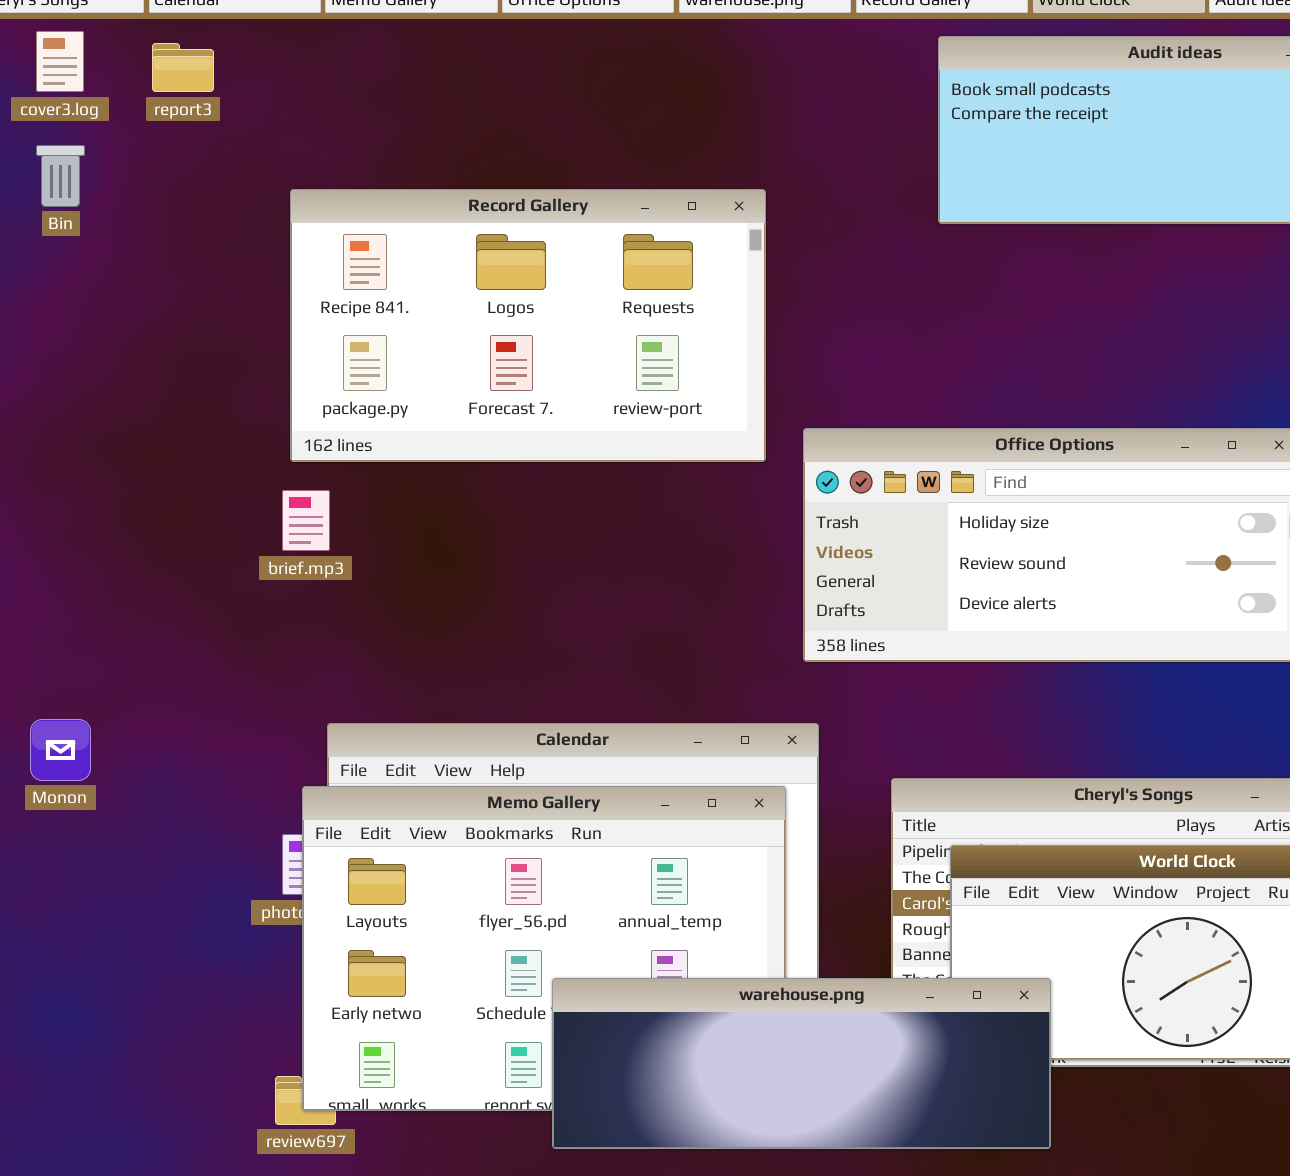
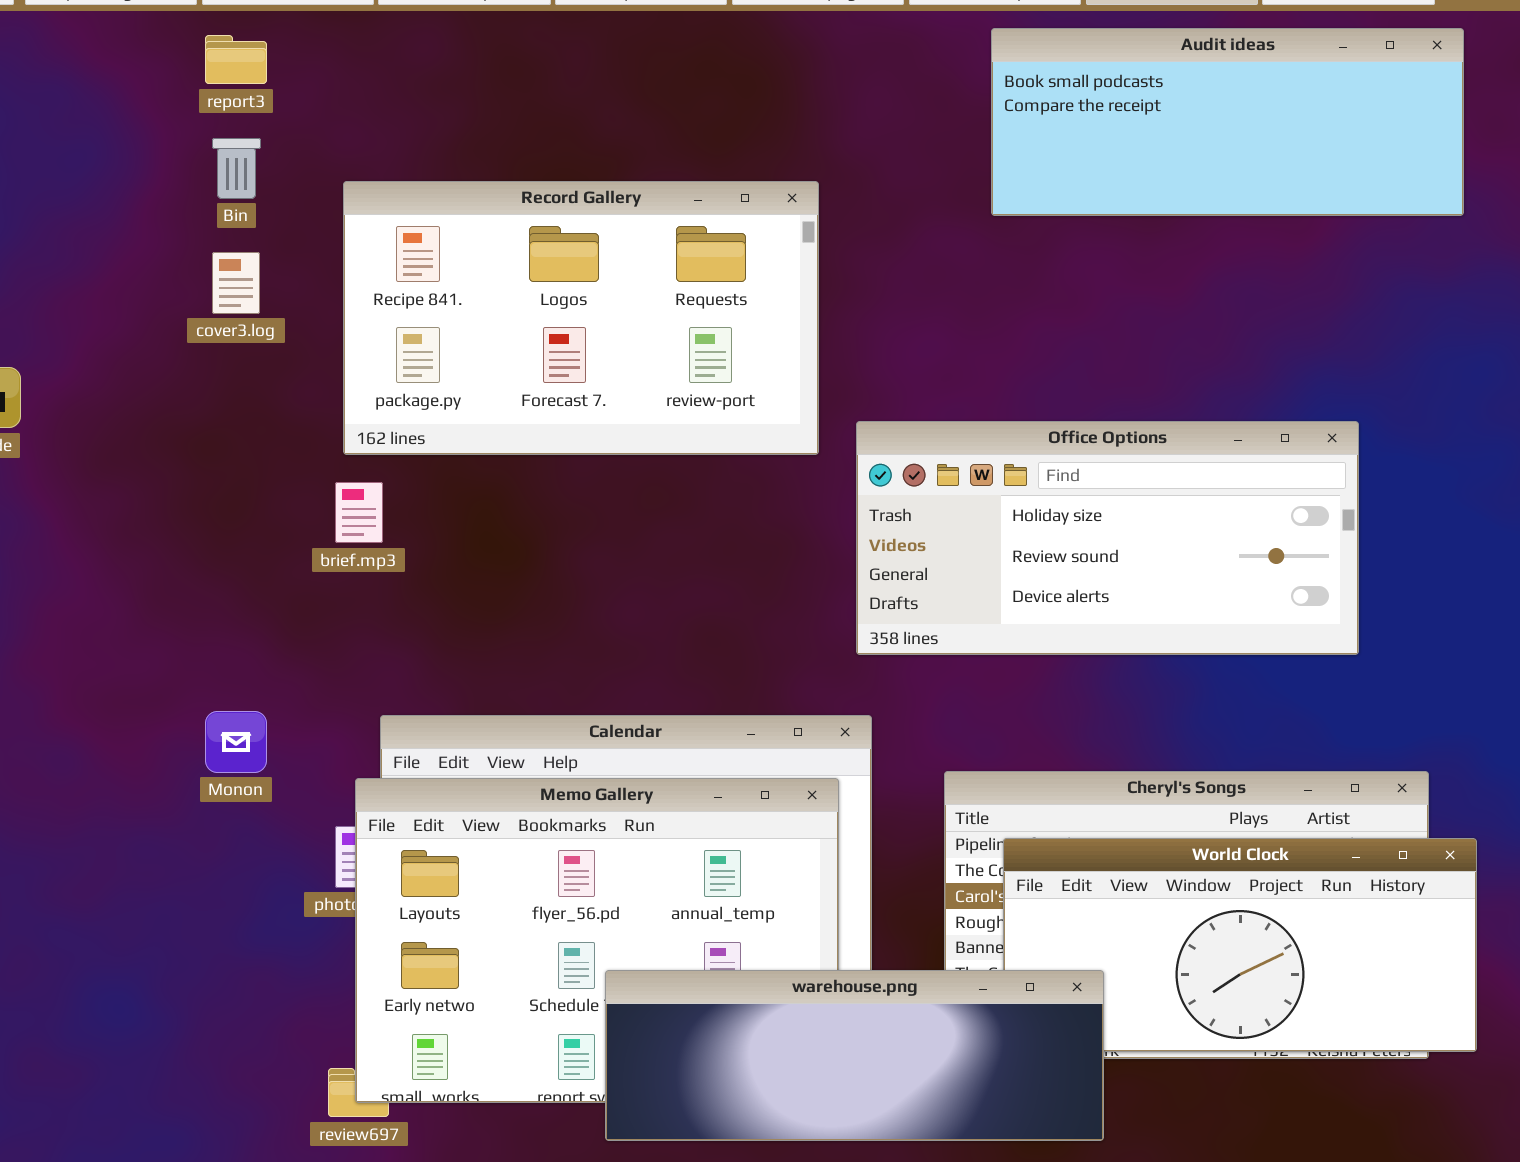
cover3.log: [36,31,84,92] -> [212,252,260,314], moved
Bin: [36,145,85,207] -> [212,138,261,199], moved
Monon: [30,719,91,781] -> [205,711,267,773], moved

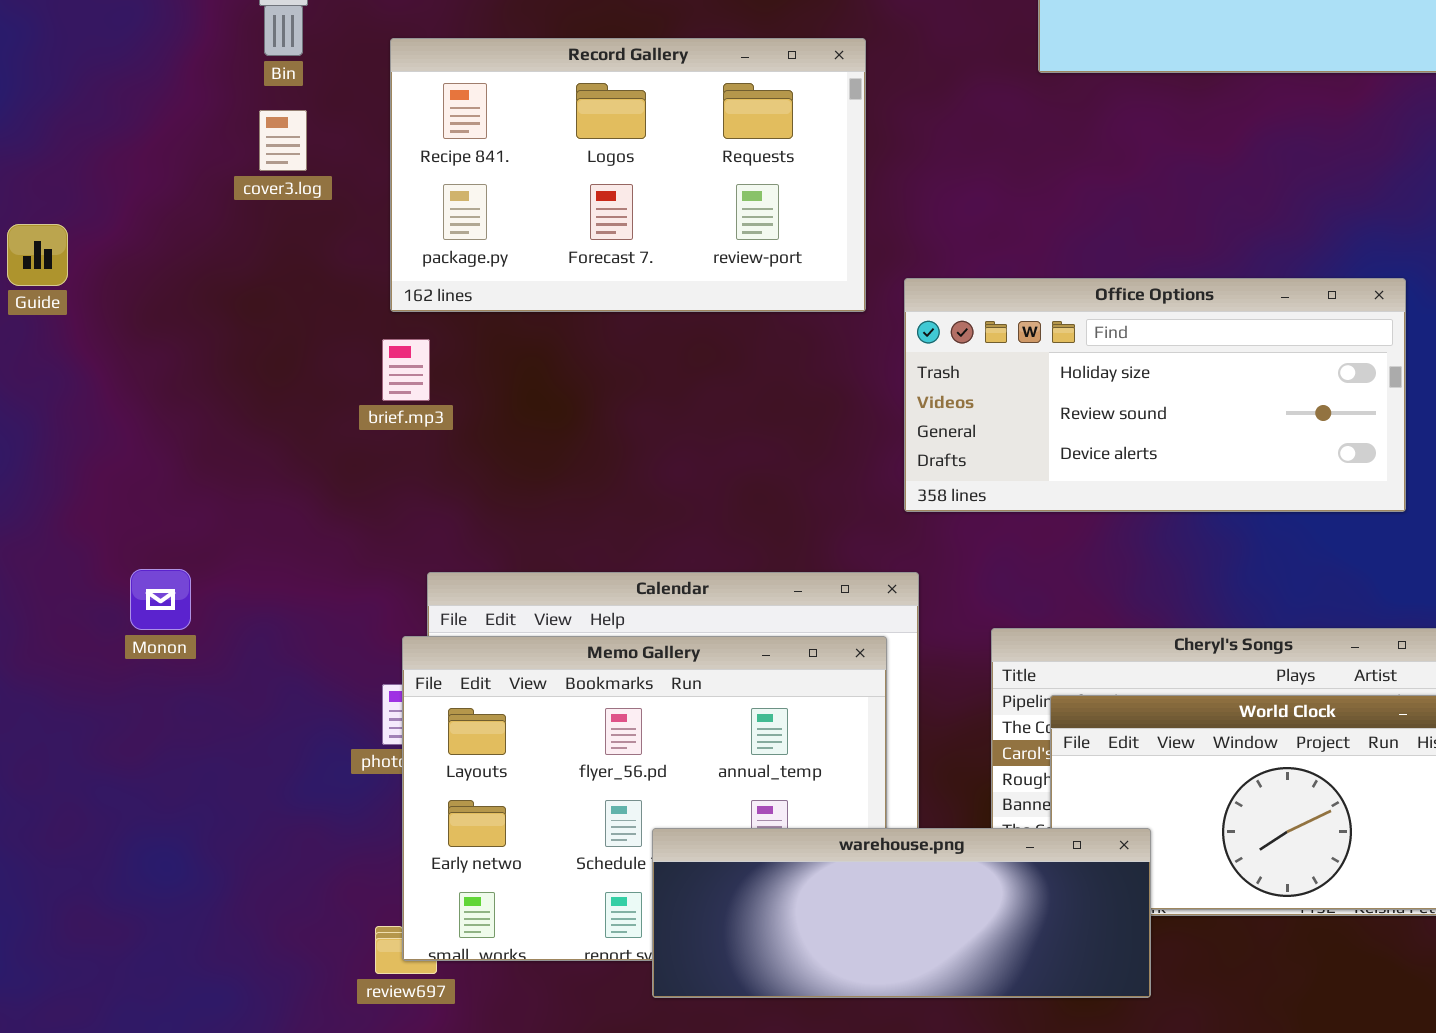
Monon: [205,711,267,773] -> [130,569,191,630], moved

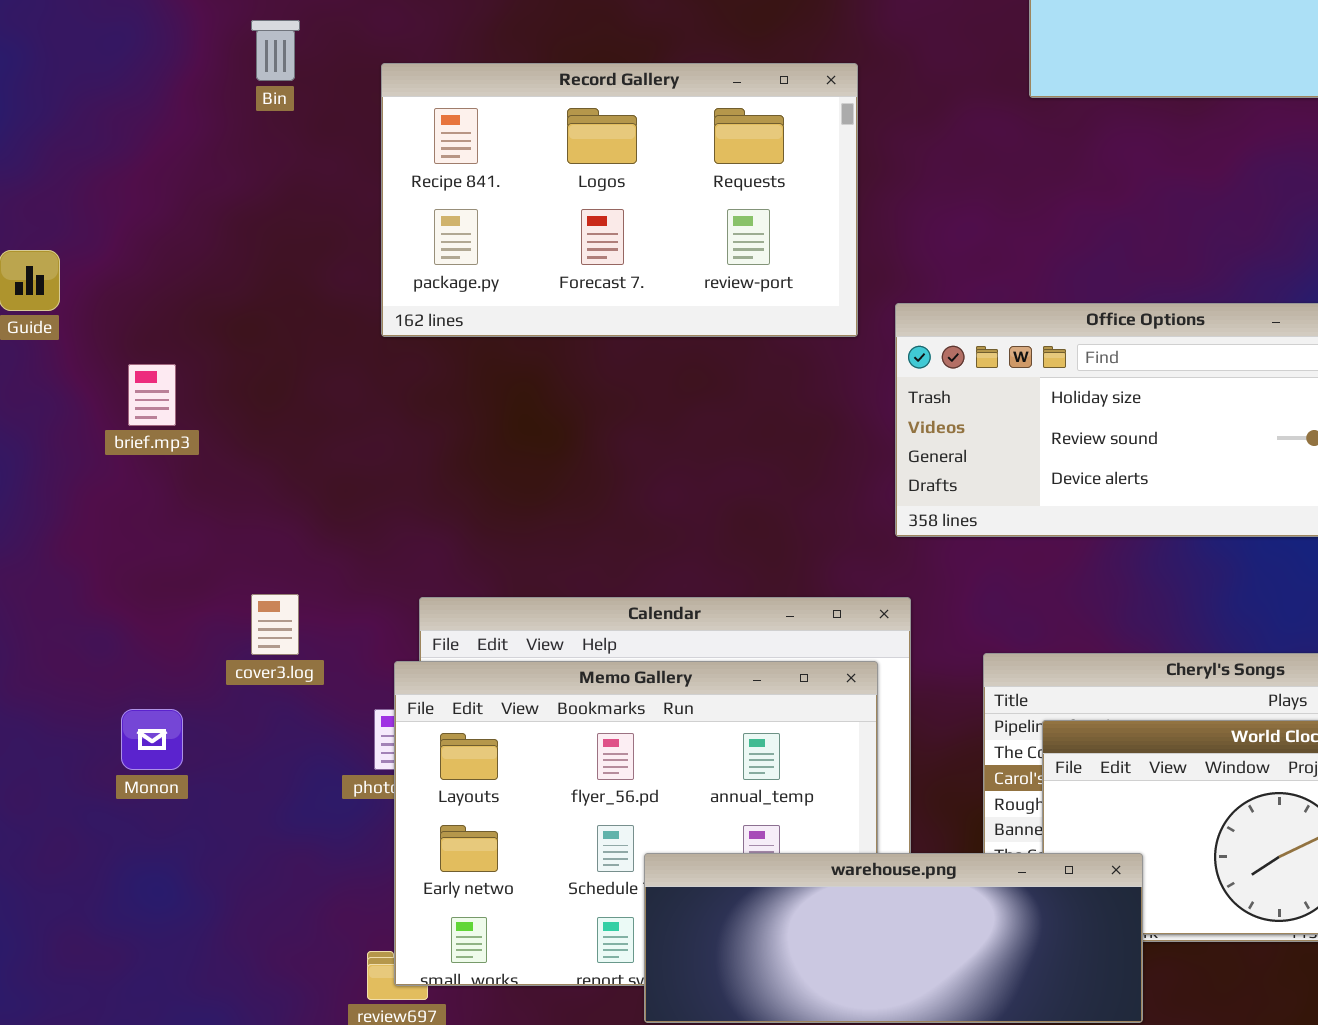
cover3.log: [259,110,307,171] -> [251,594,299,655], moved
brief.mp3: [382,339,430,401] -> [128,364,176,426], moved
Monon: [130,569,191,630] -> [121,709,183,770], moved

